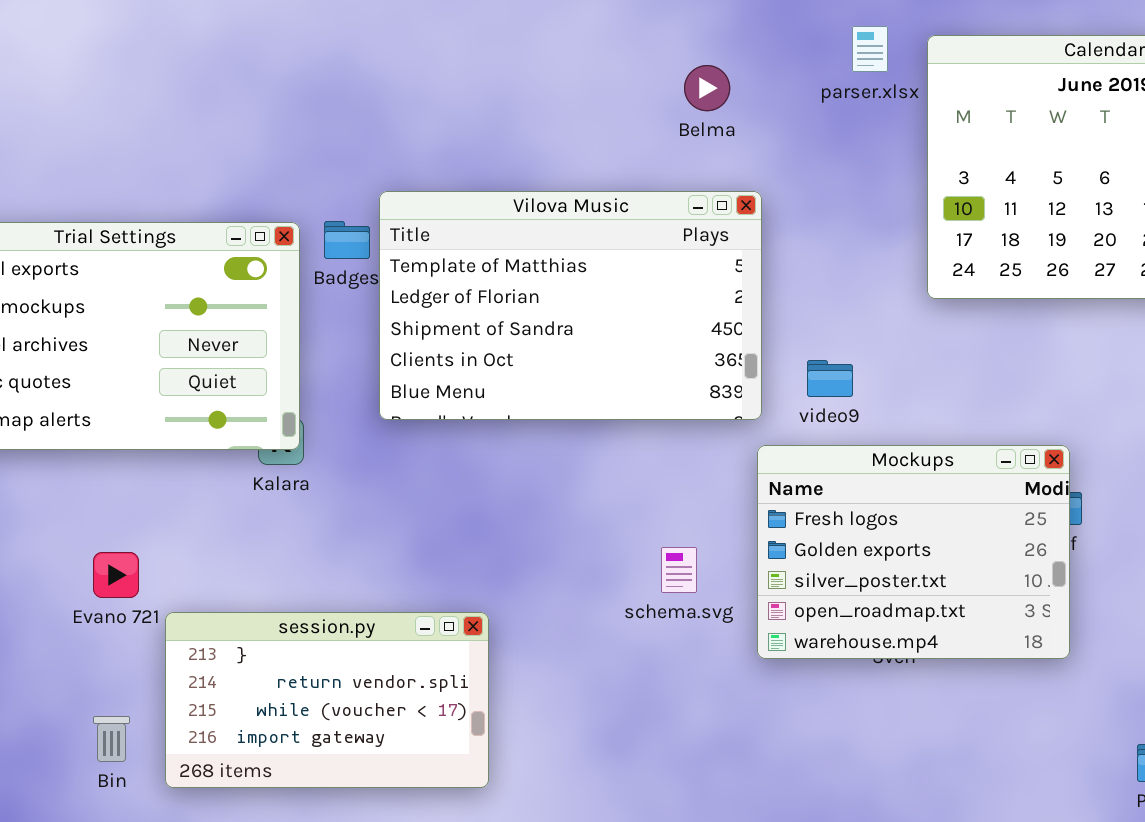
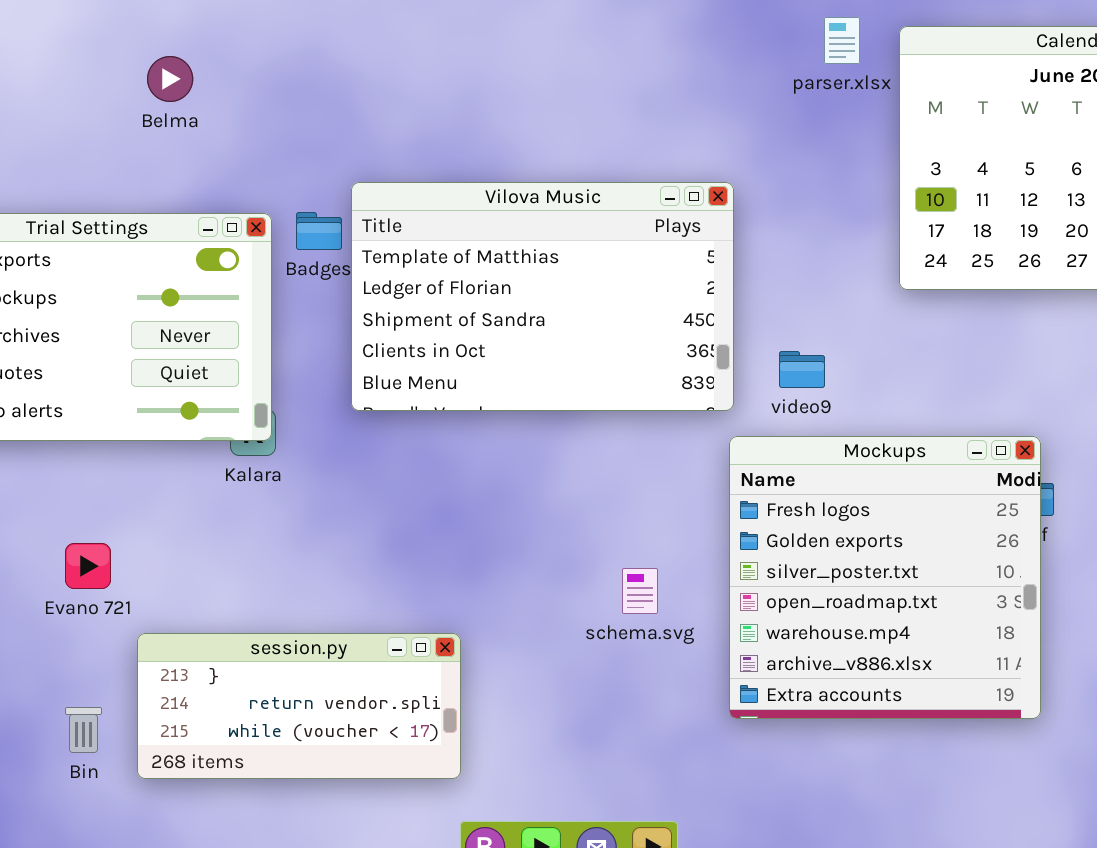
Belma: [684,65,730,111] -> [147,56,193,102], moved
Mockups: [757,445,1070,659] -> [729,436,1041,719], resized
schema.svg: [661,547,697,593] -> [622,568,658,614], moved
session.py: [165,612,489,788] -> [137,633,461,779], resized

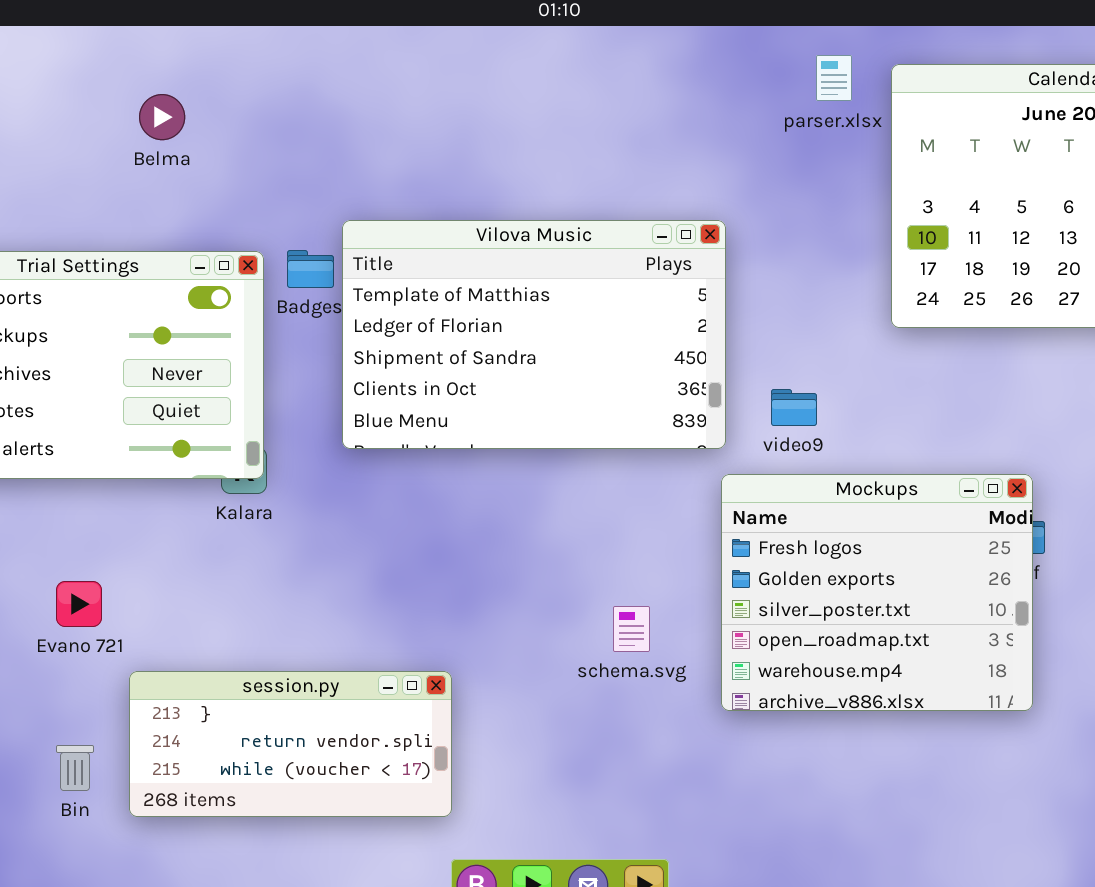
Mockups: [729,436,1041,719] -> [721,474,1033,711], resized

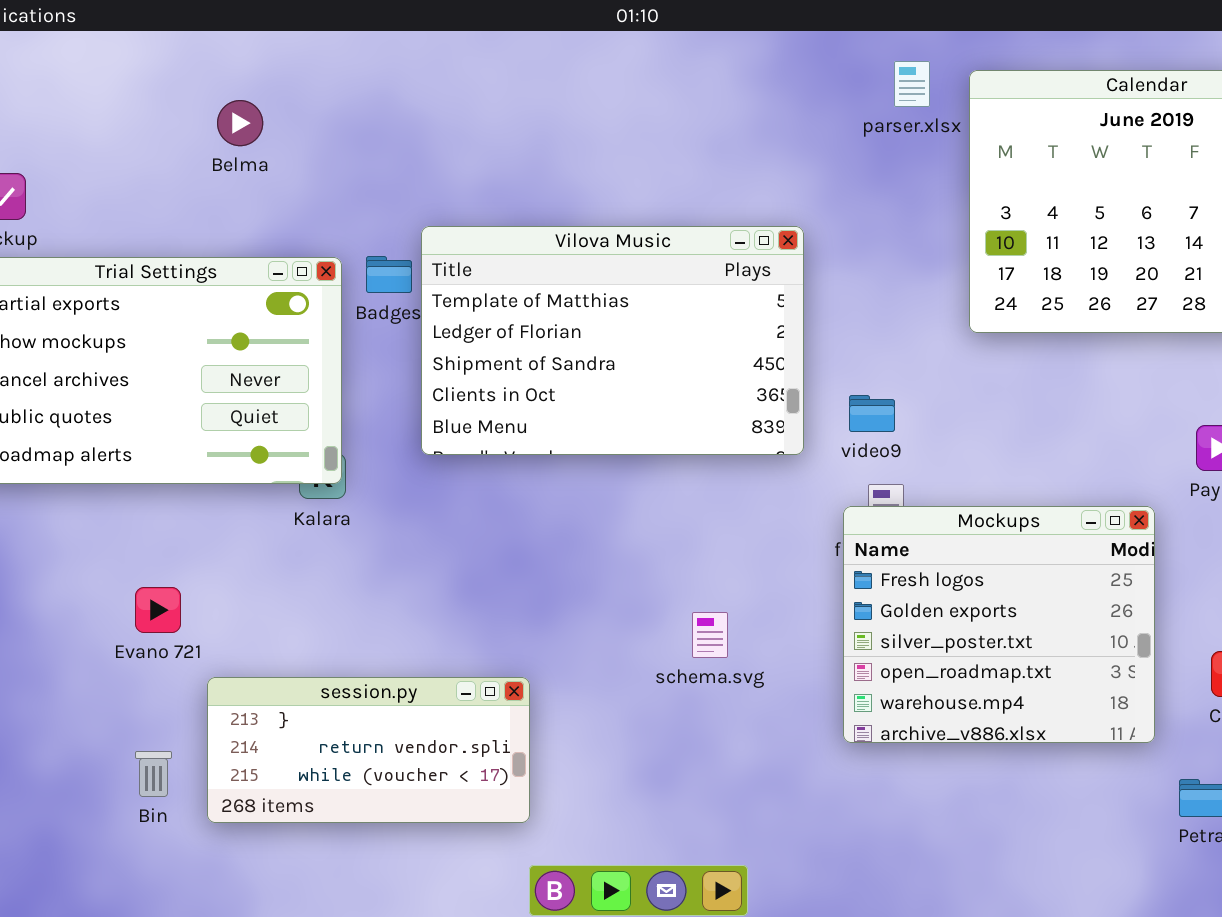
Mockups: [721,474,1033,711] -> [843,506,1155,743], moved

